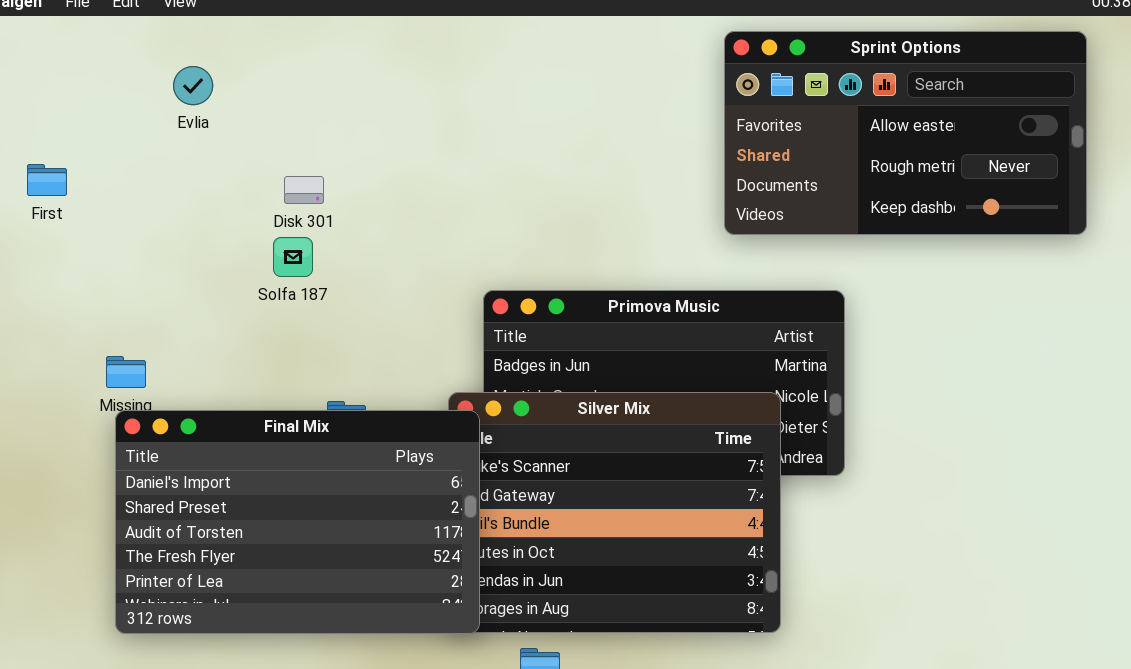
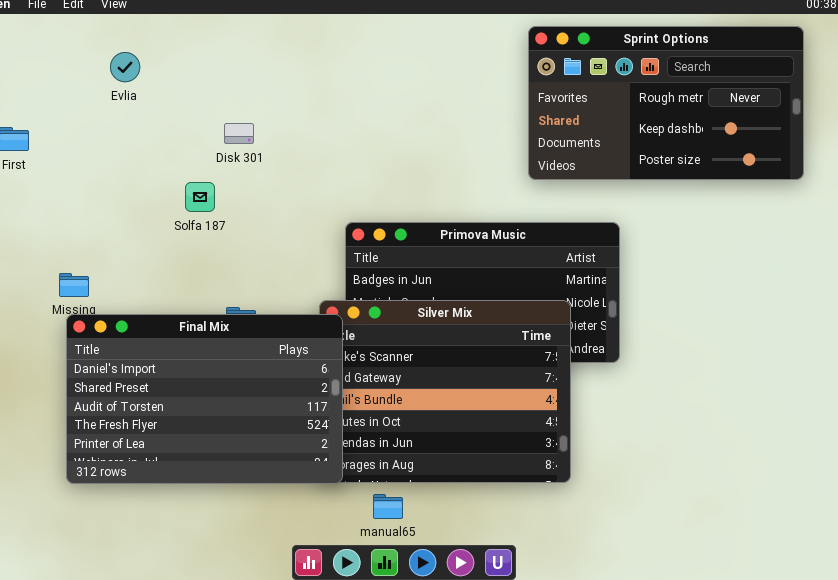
Sprint Options: [724,31,1087,235] -> [528,26,804,180], scrolled down 1 row
Disk 301: [284,176,324,204] -> [224,123,254,144], moved

